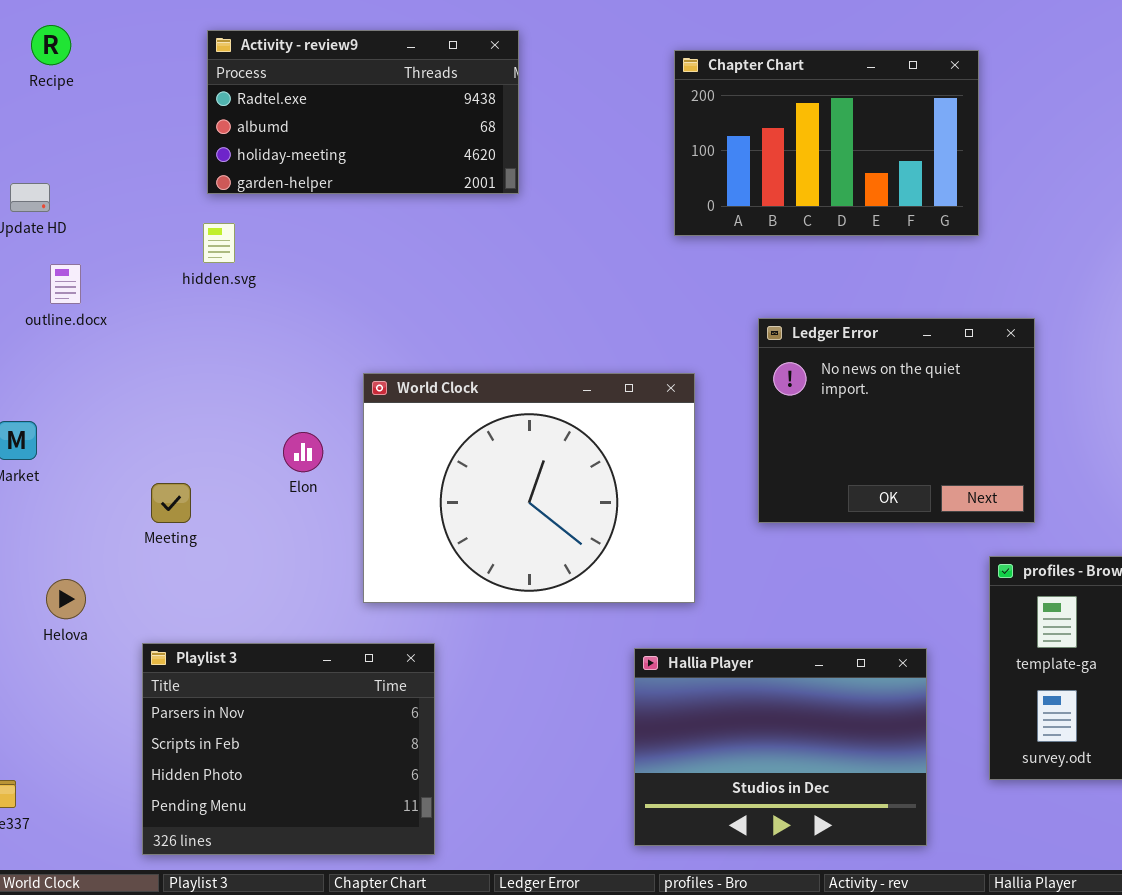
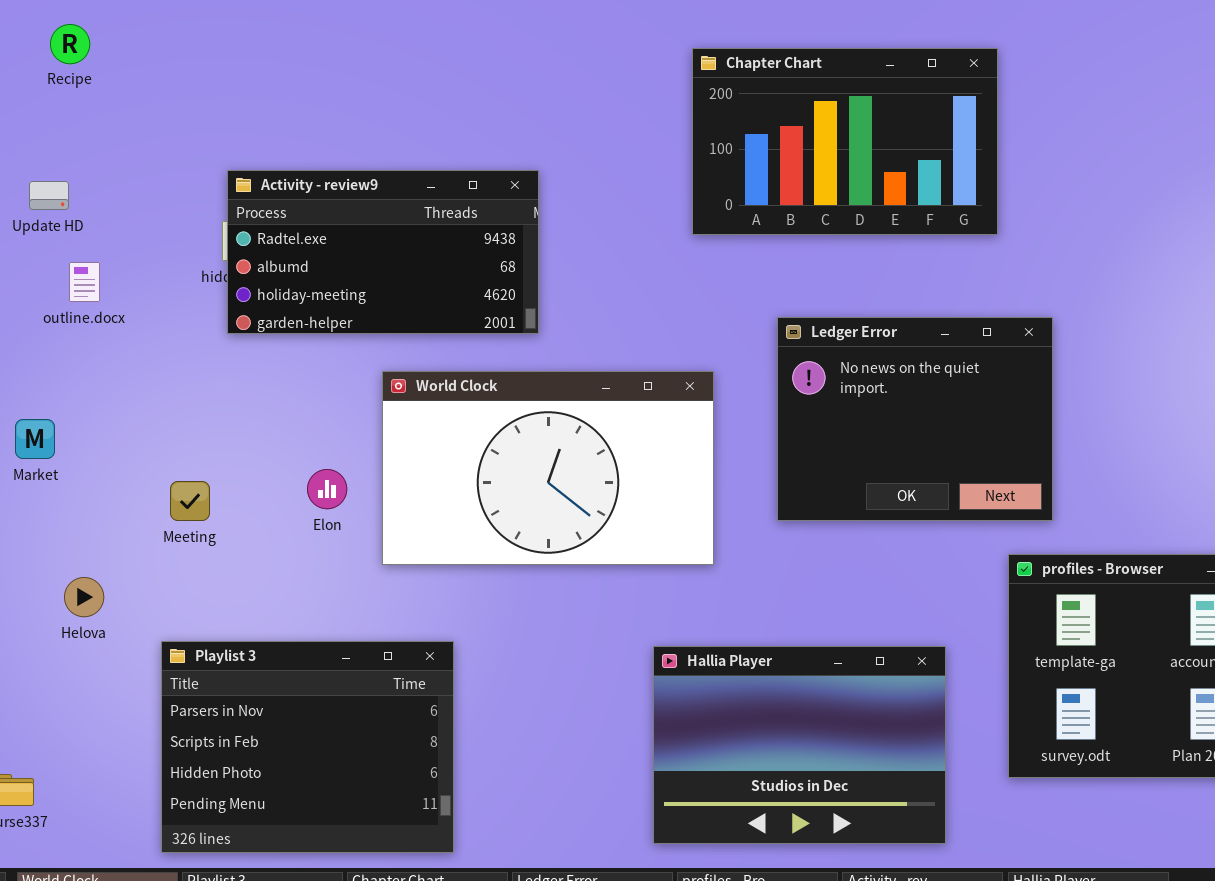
Activity - review9: [207,30,519,194] -> [227,170,539,334], moved
World Clock: [363,373,695,603] -> [382,371,714,565], resized
Elon: [283,432,323,472] -> [307,469,347,509], moved

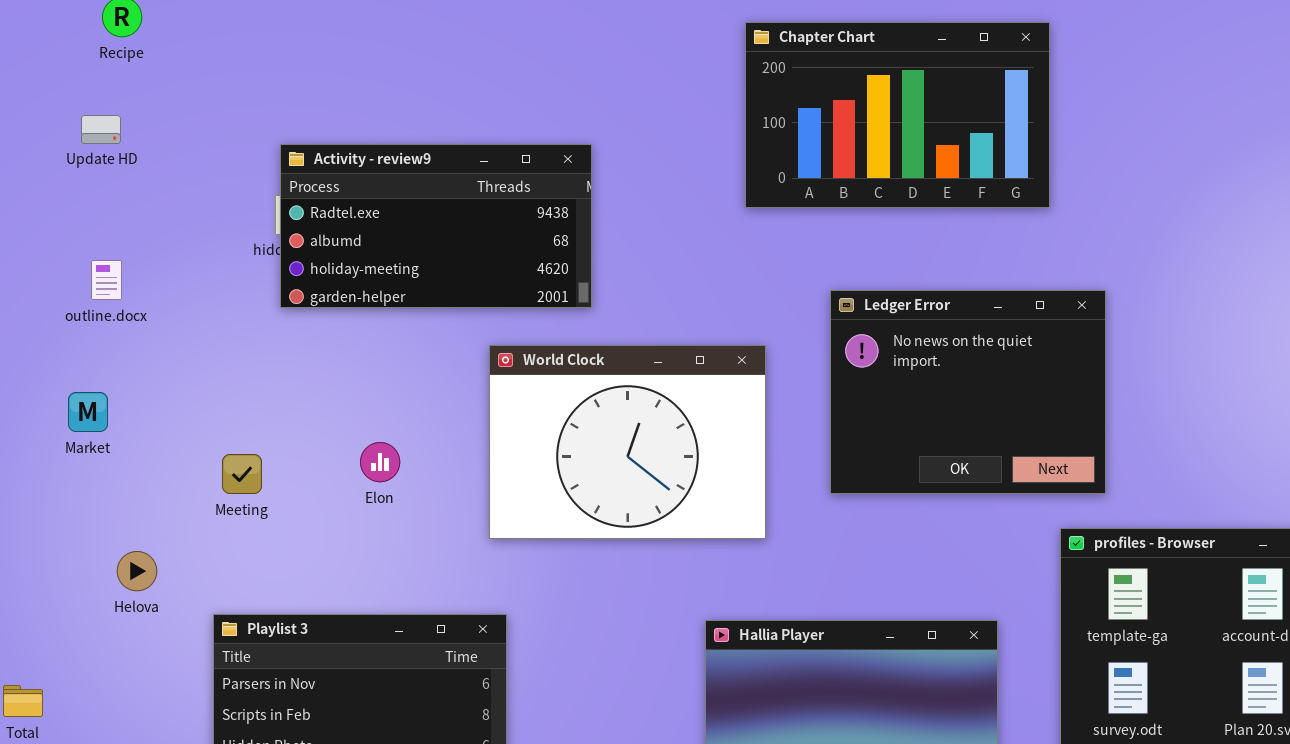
Update HD: [29,181,69,210] -> [81,115,121,144], moved
outline.docx: [69,262,100,302] -> [91,260,122,300], moved
World Clock: [382,371,714,565] -> [489,345,766,539], resized

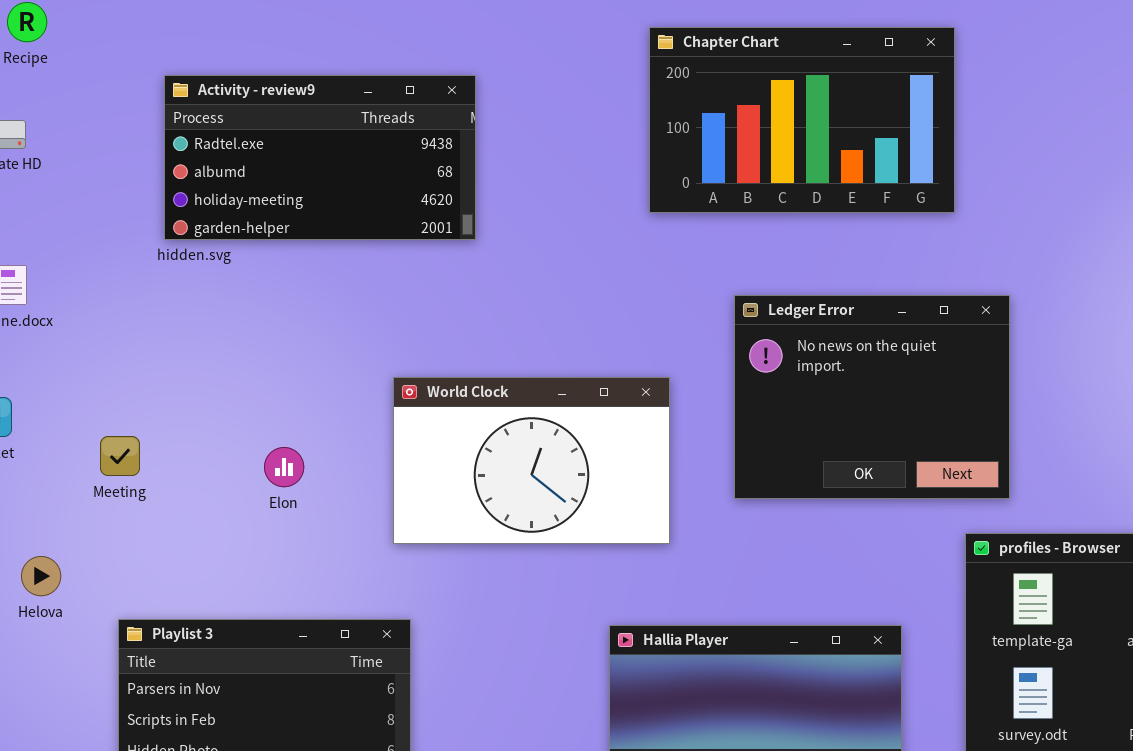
Activity - review9: [280,144,592,308] -> [164,75,476,240], moved
World Clock: [489,345,766,539] -> [393,377,670,544], resized
Meeting: [222,454,262,494] -> [100,436,140,476], moved

